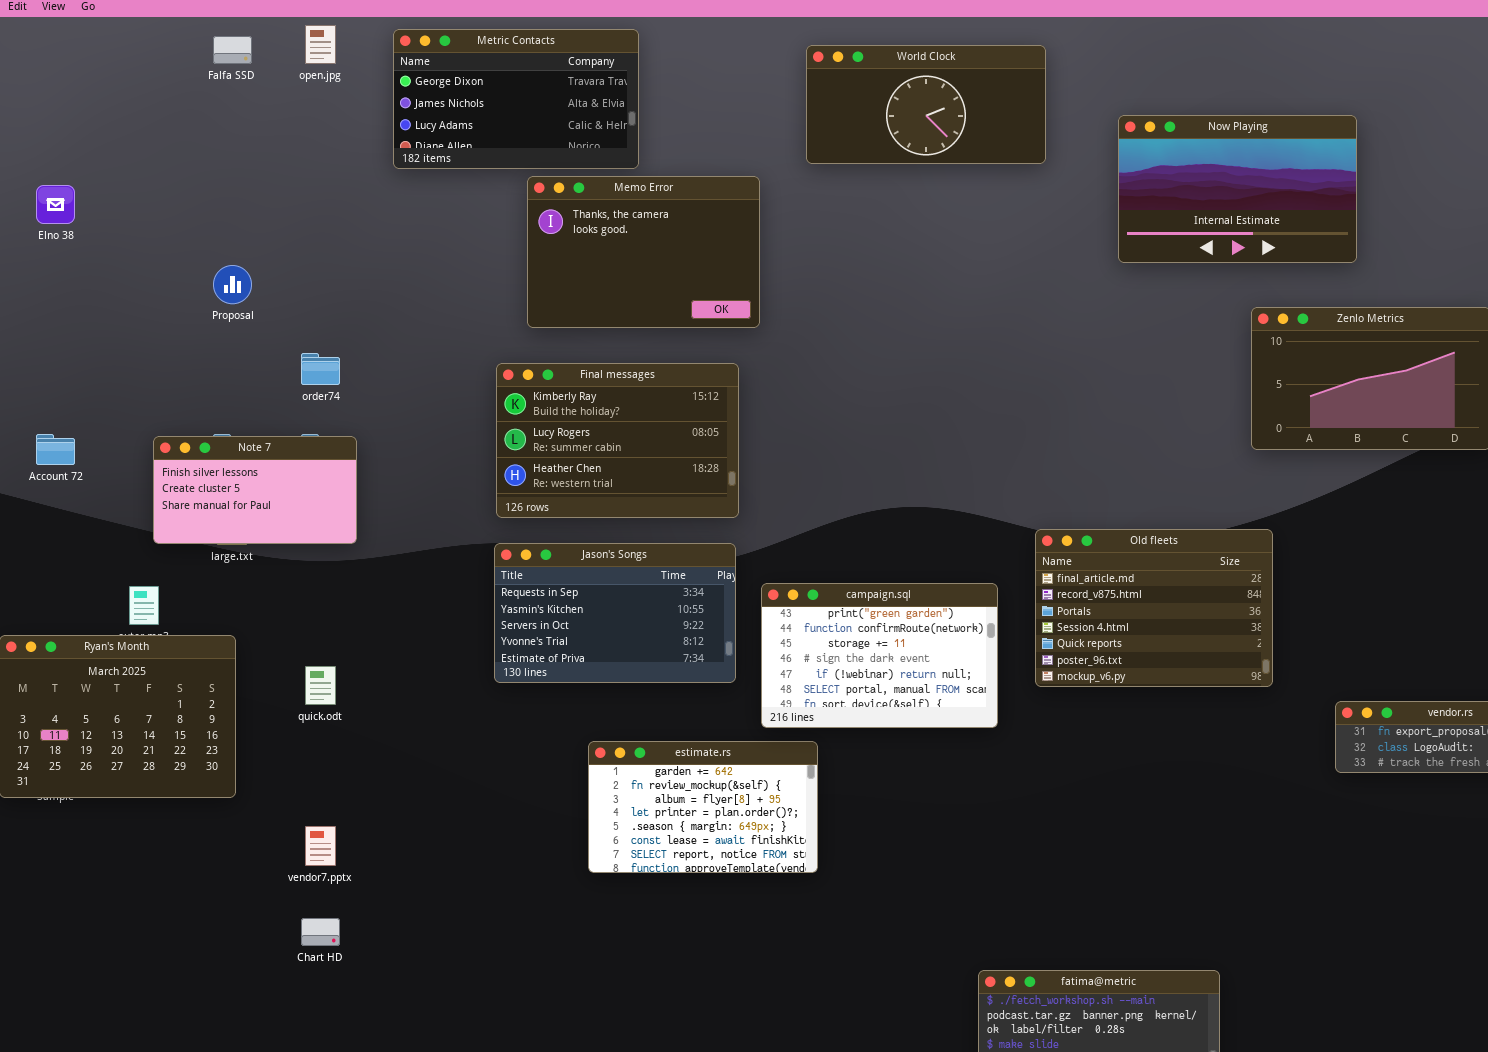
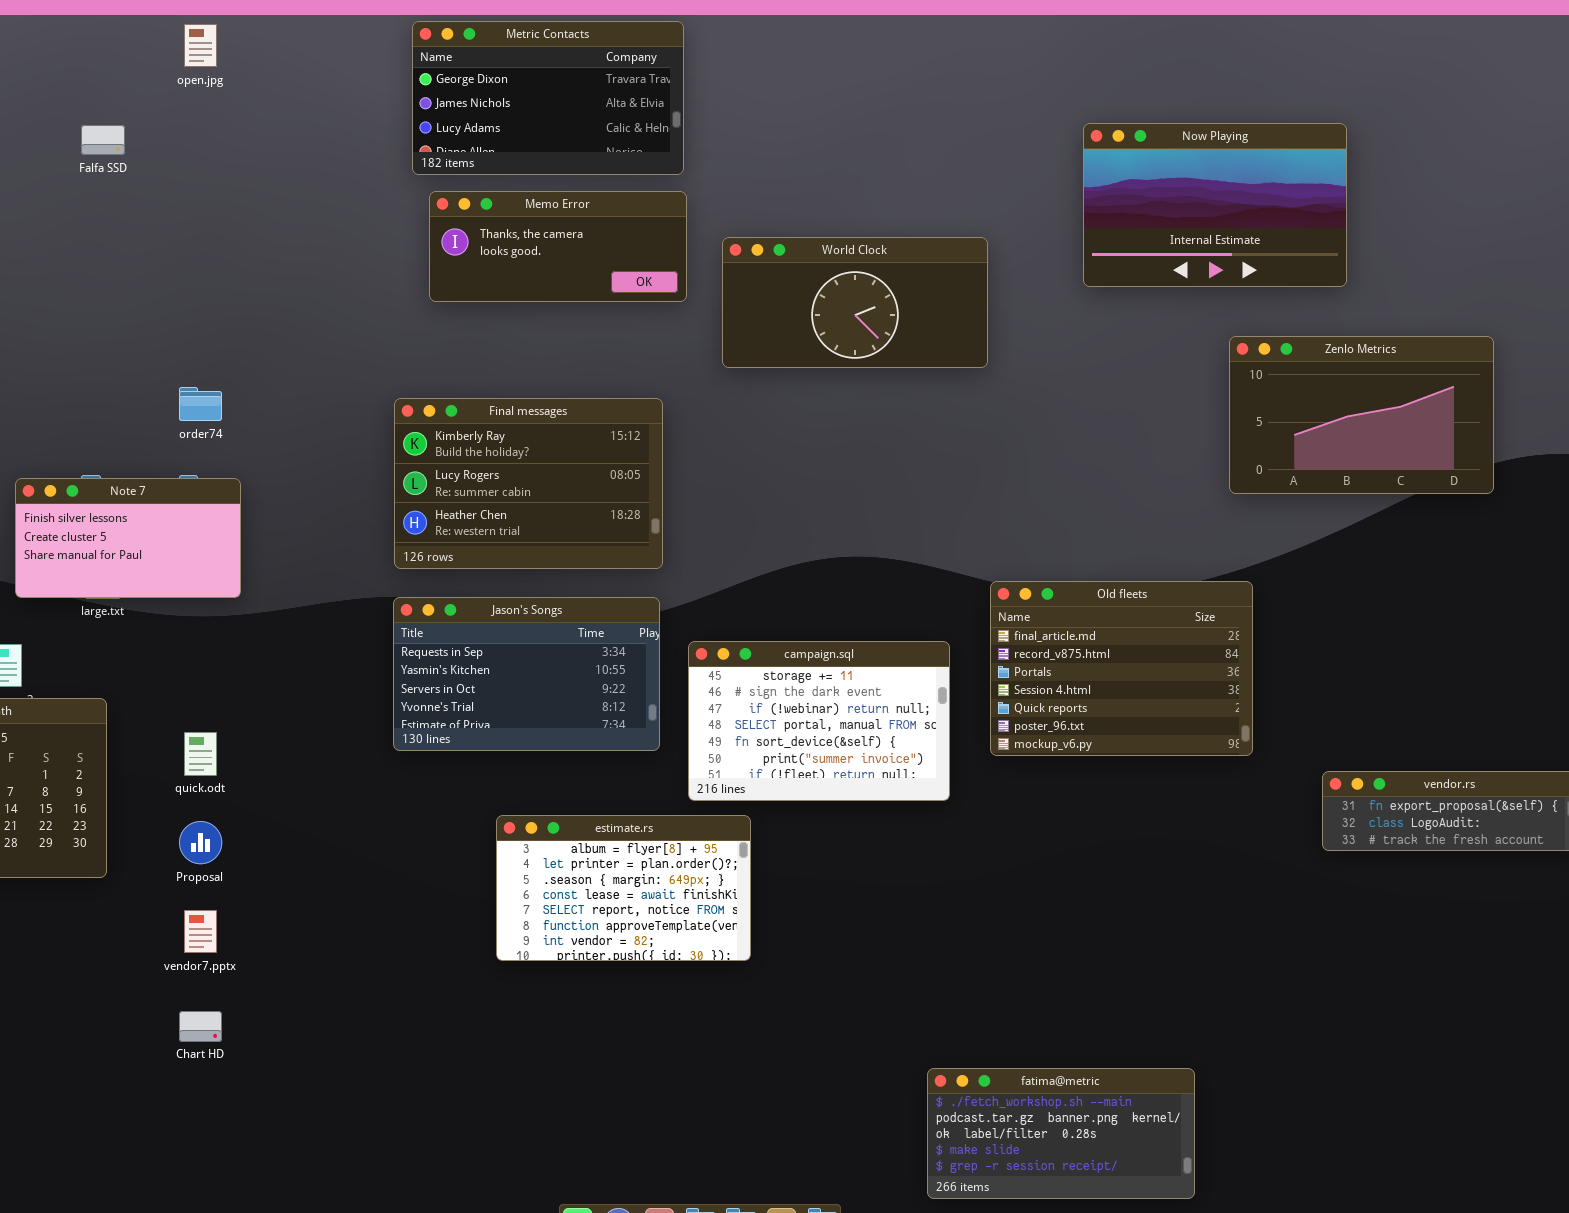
Metric Contacts: [393,29,639,169] -> [412,21,684,175], moved
Falfa SSD: [213,36,252,64] -> [81,125,125,155], moved
World Clock: [806,45,1046,164] -> [722,237,988,368], moved
Memo Error: [527,176,760,328] -> [429,191,687,302], resized
Proposal: [213,265,252,304] -> [179,821,222,864], moved
campaign.sql: [761,583,998,728] -> [688,641,950,801], scrolled down 2 rows
estimate.rs: [588,741,818,873] -> [496,815,751,961], scrolled down 2 rows

